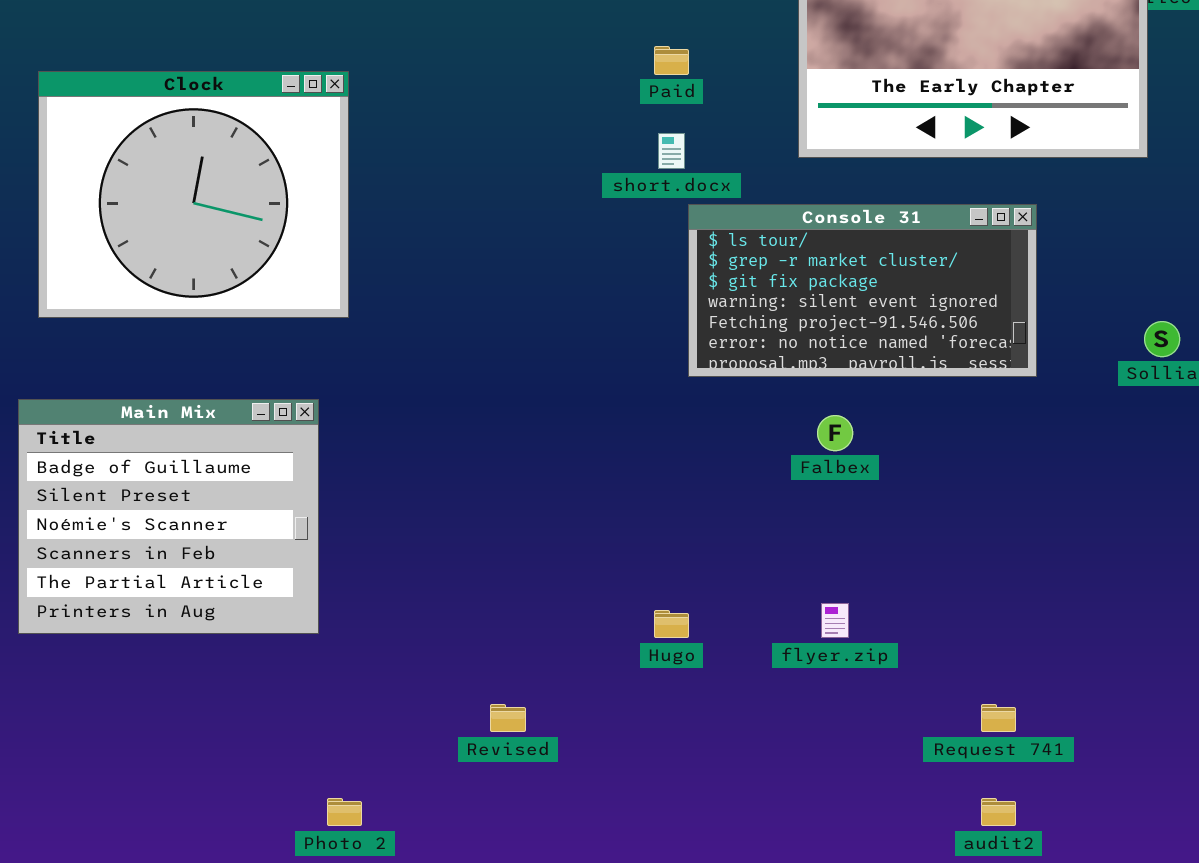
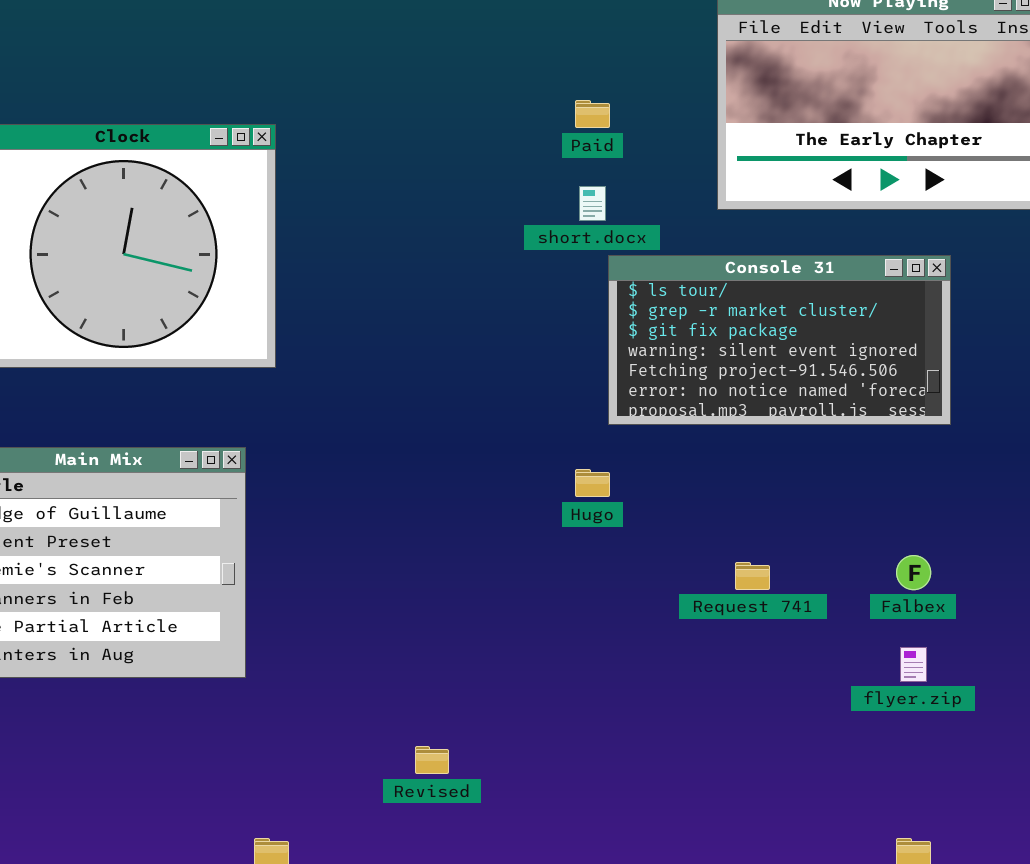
Falbex: [817,415,853,451] -> [896,555,931,590], moved
flyer.zip: [821,603,849,638] -> [900,647,927,682], moved
Hugo: [654,610,689,638] -> [575,469,610,497], moved
Request 741: [981,704,1016,732] -> [735,562,770,590], moved

